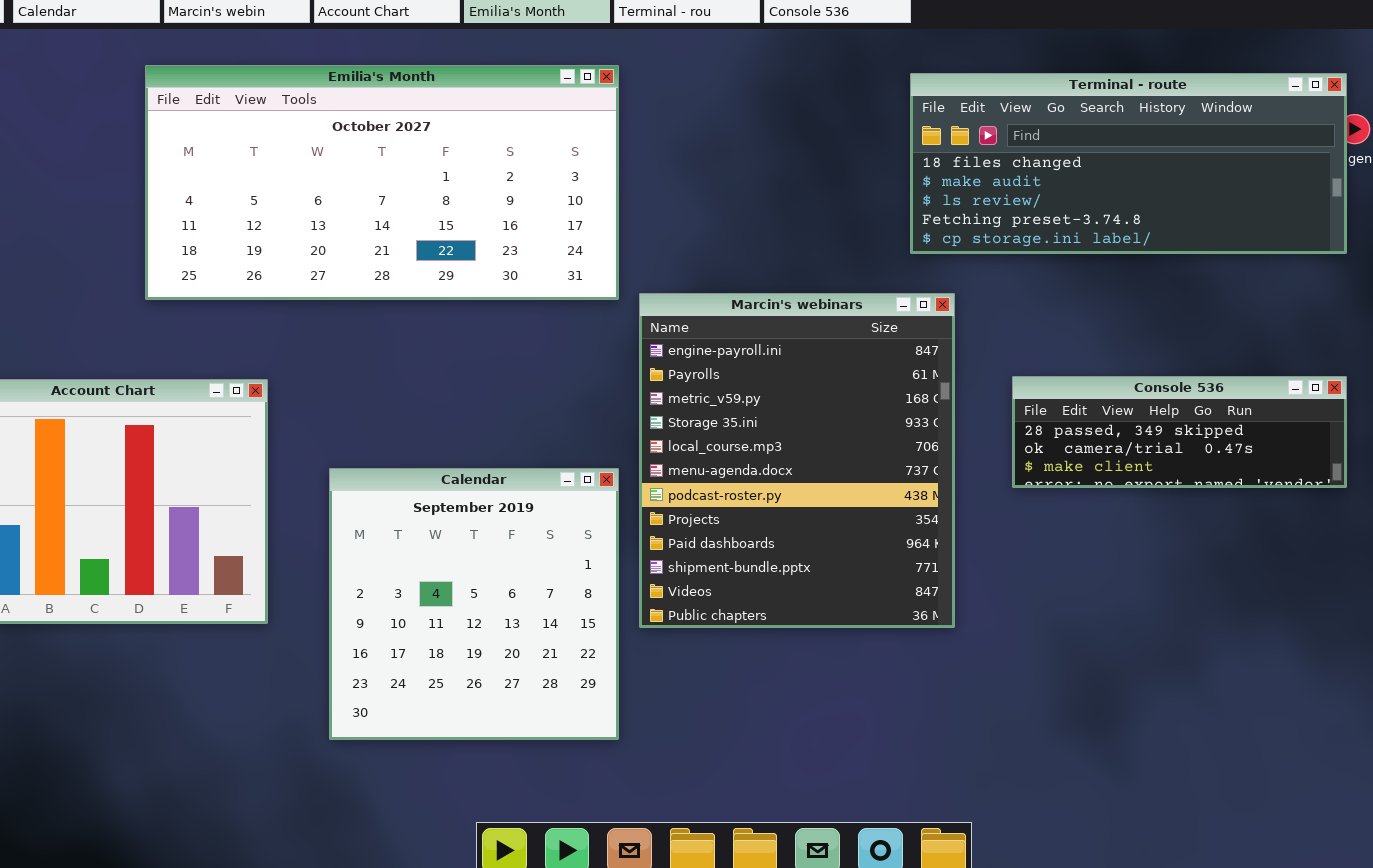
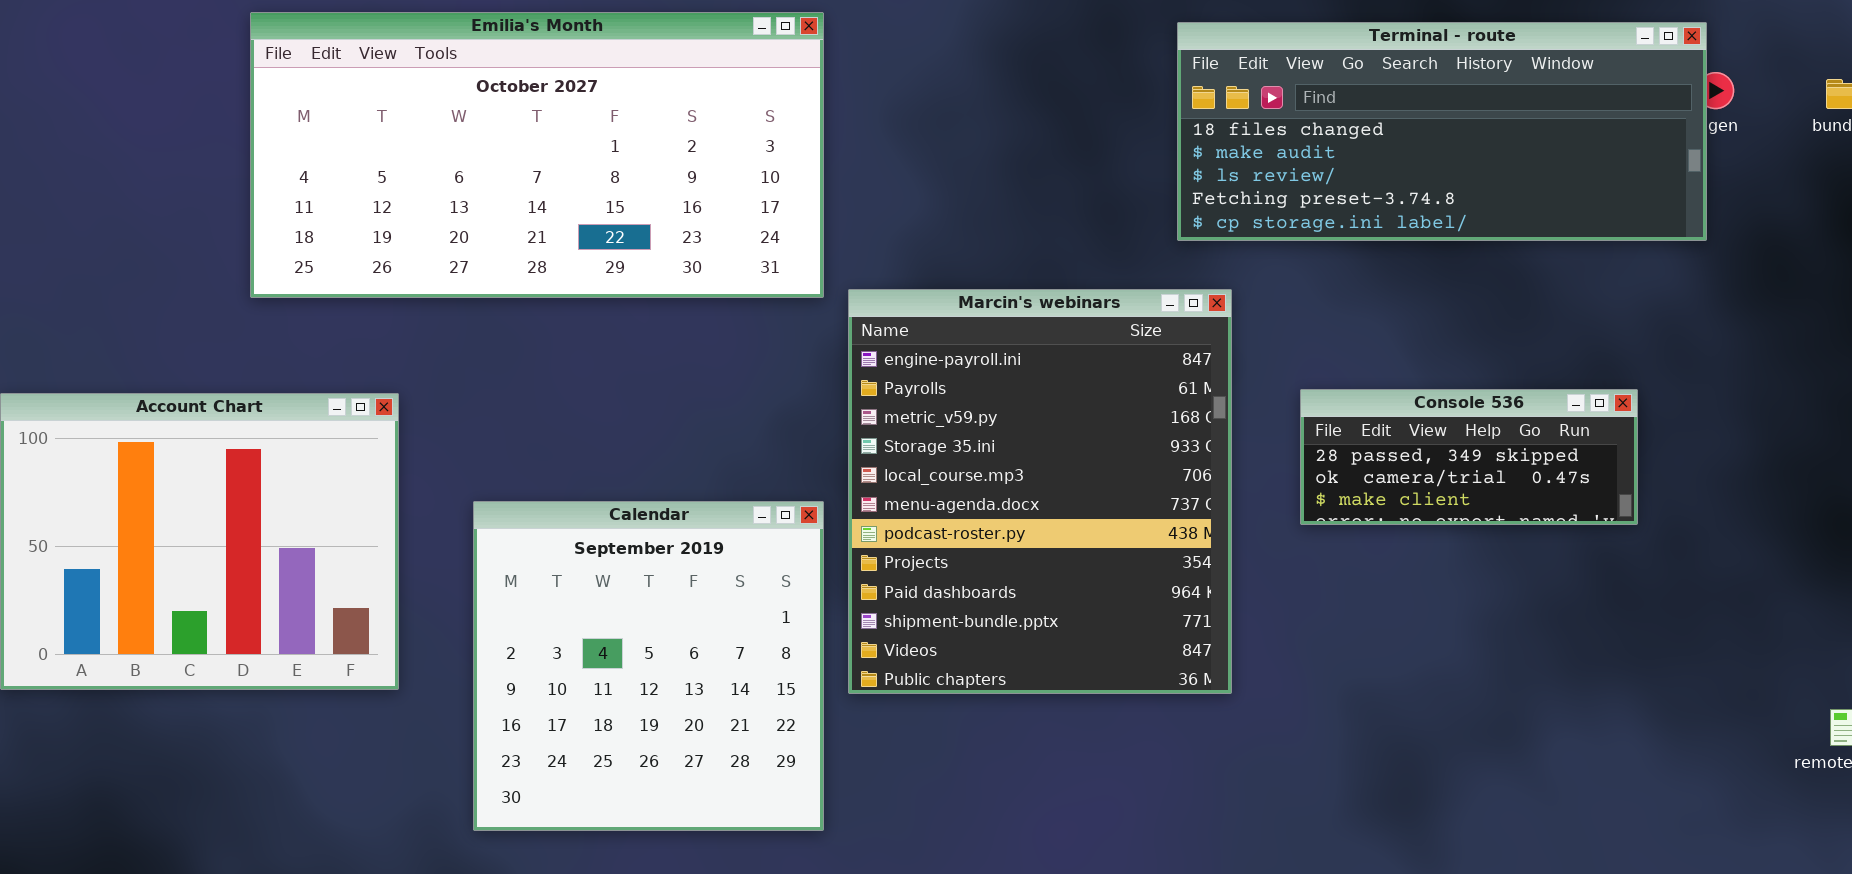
Console 536: [1012,376,1347,488] -> [1300,389,1638,525], resized

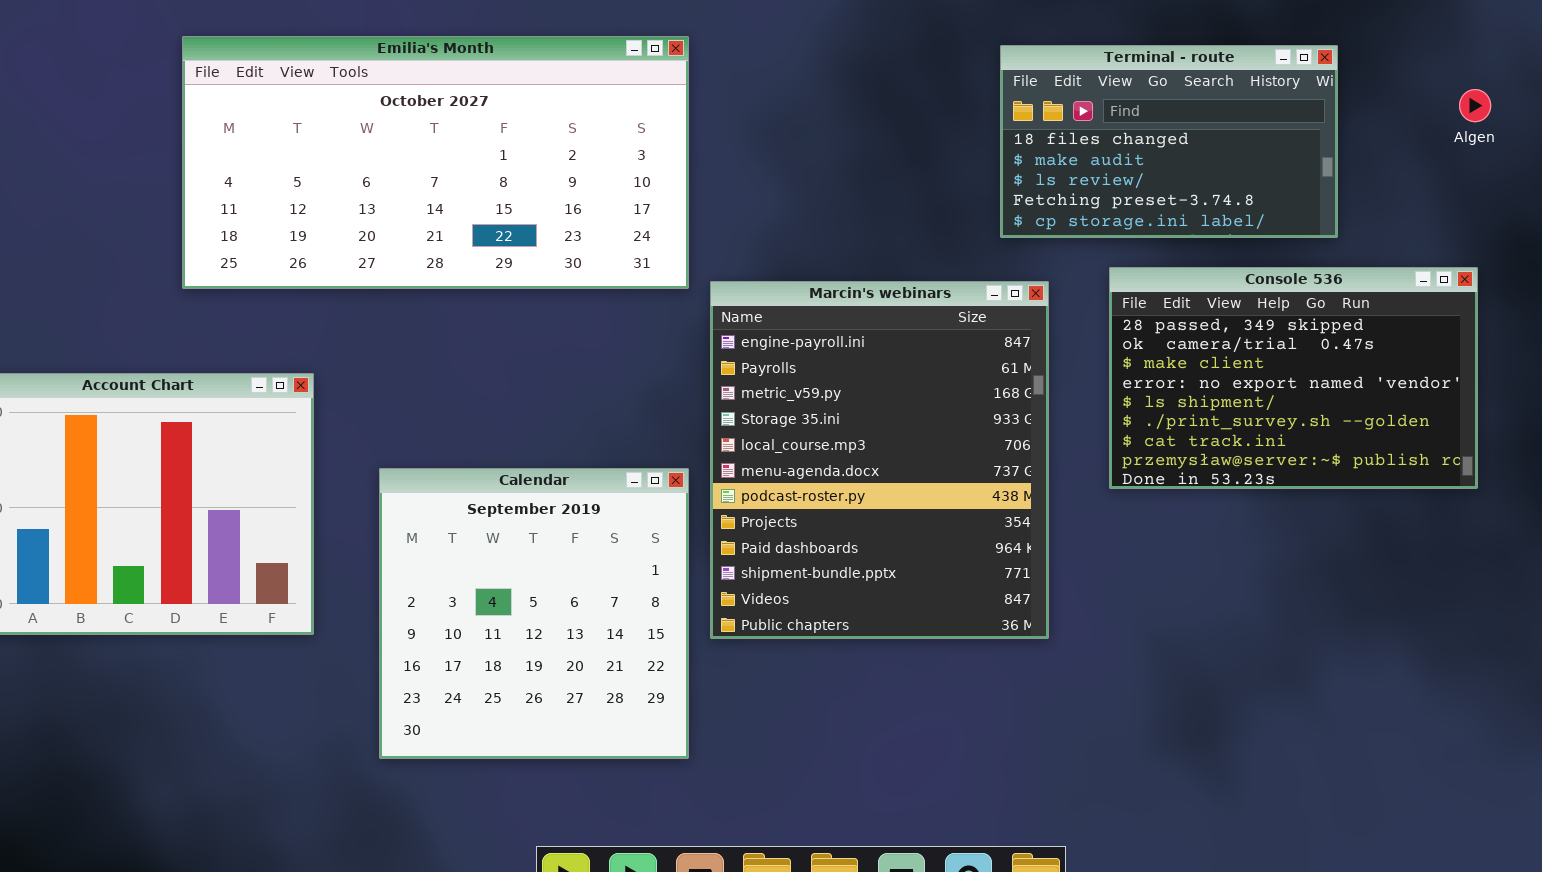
Terminal - route: [1177,22,1707,241] -> [1000,45,1338,238], resized
Console 536: [1300,389,1638,525] -> [1109,267,1478,489], resized

